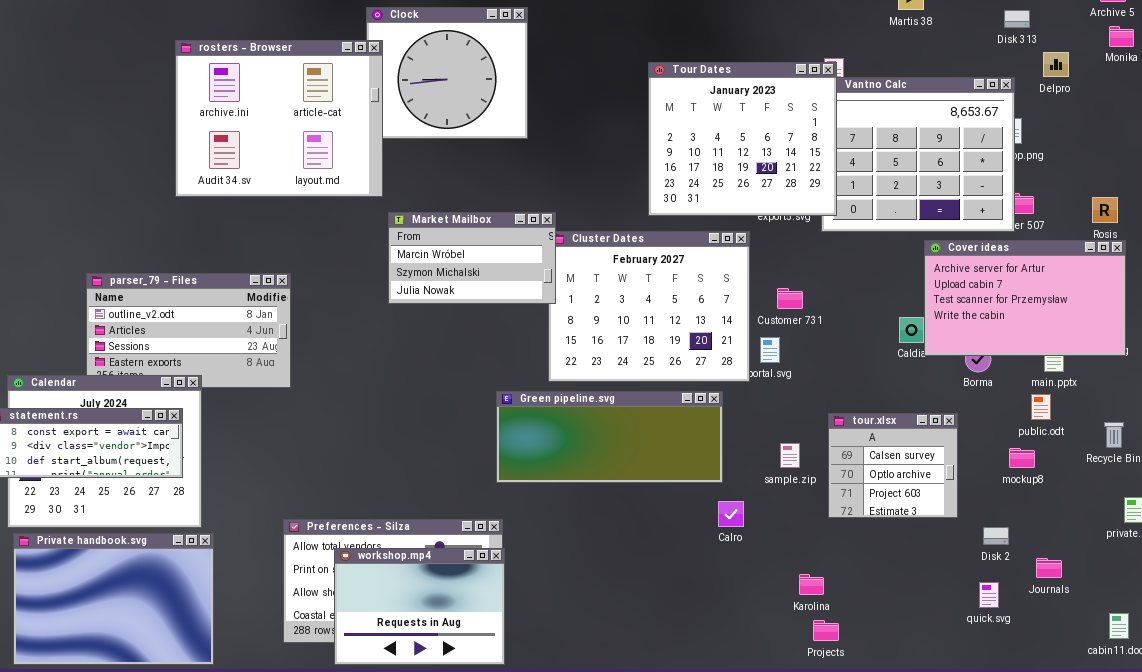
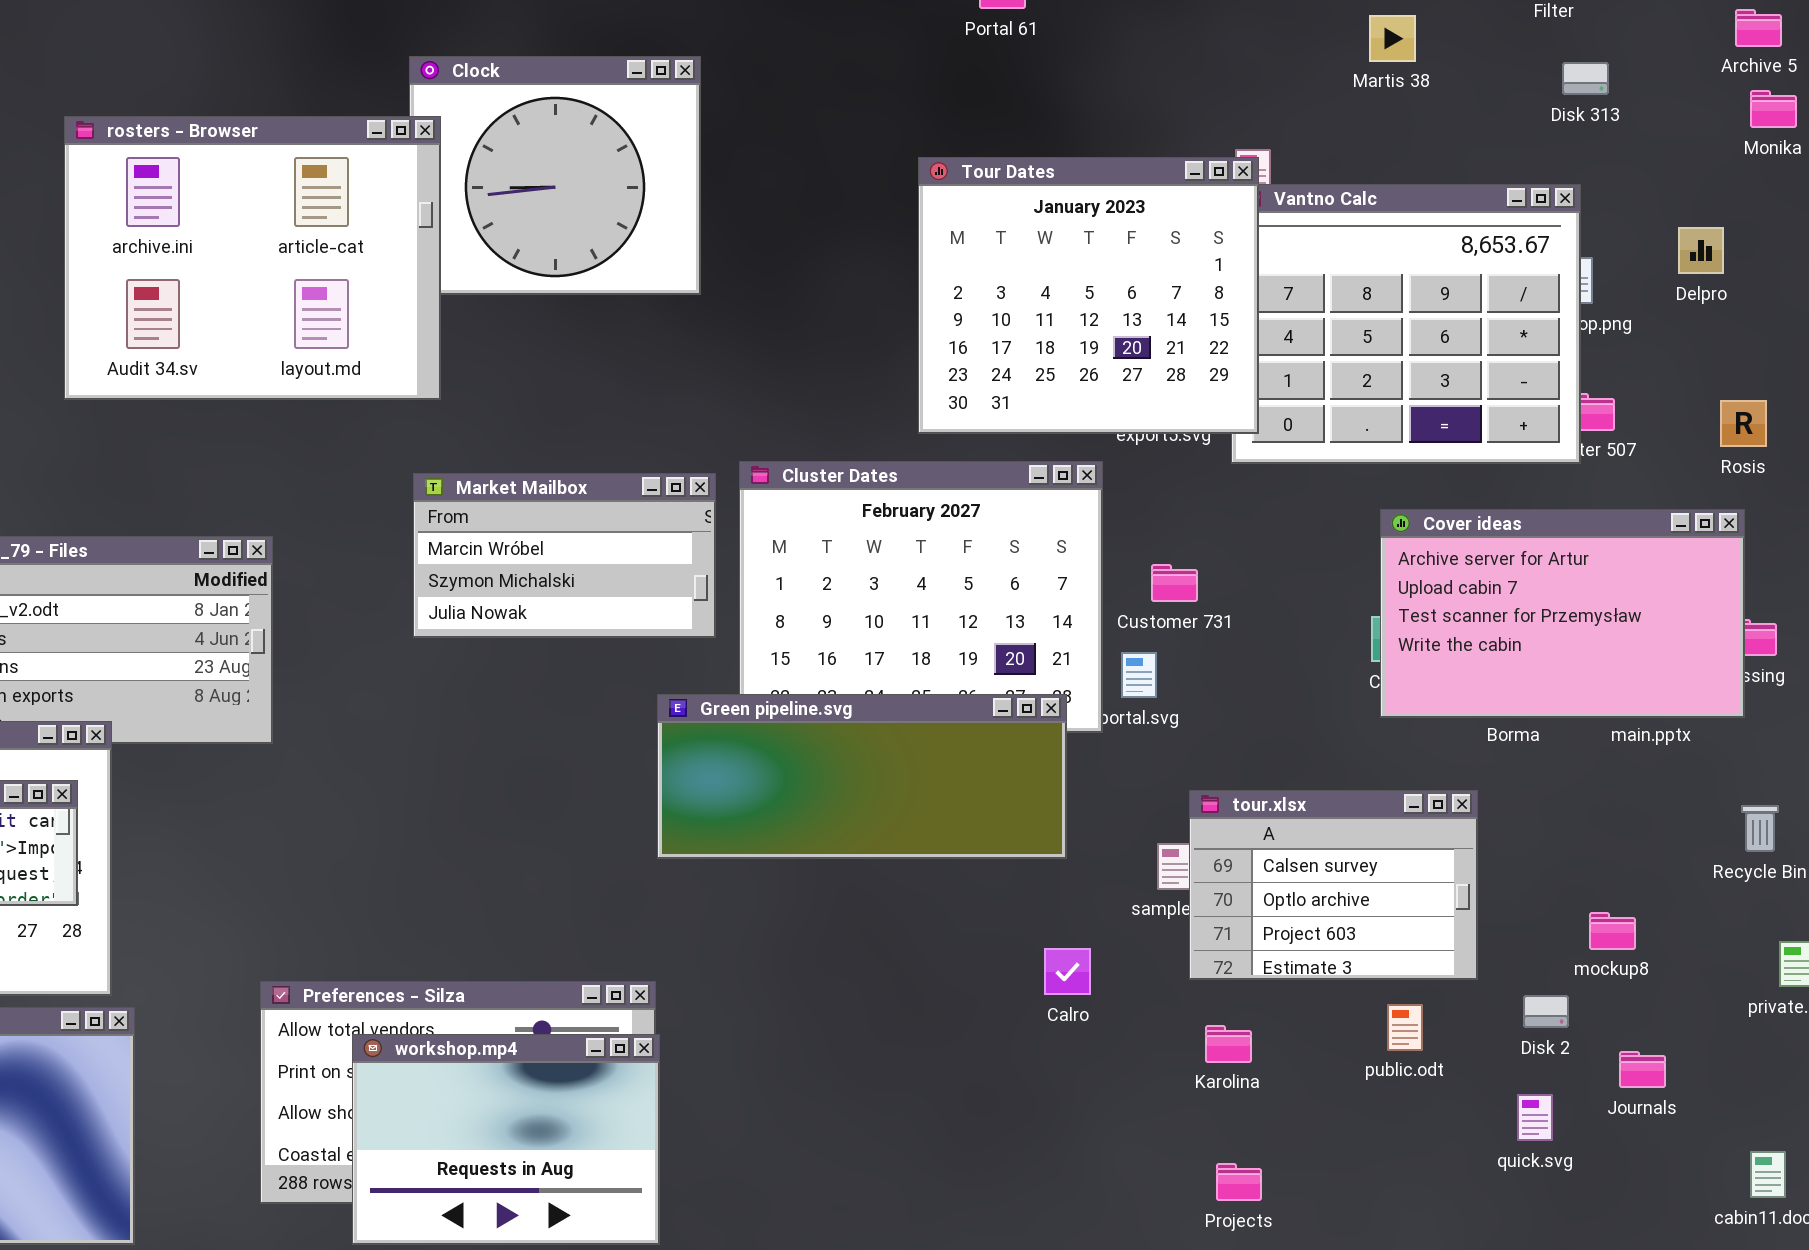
Delpro: [1043,52,1069,77] -> [1678,227,1724,274], moved
Market Mailbox: [388,212,556,304] -> [413,473,716,638], moved
Cover ideas: [924,240,1126,356] -> [1380,509,1745,718], moved
Green pipeline.svg: [496,391,723,483] -> [657,694,1067,859], moved
public.odt: [1031,394,1051,420] -> [1387,1004,1423,1051], moved
tour.xlsx: [828,413,958,518] -> [1189,790,1478,980], resized
mockup8: [1009,448,1035,468] -> [1589,912,1636,950], moved
Karolina: [799,574,824,595] -> [1205,1025,1252,1063], moved

